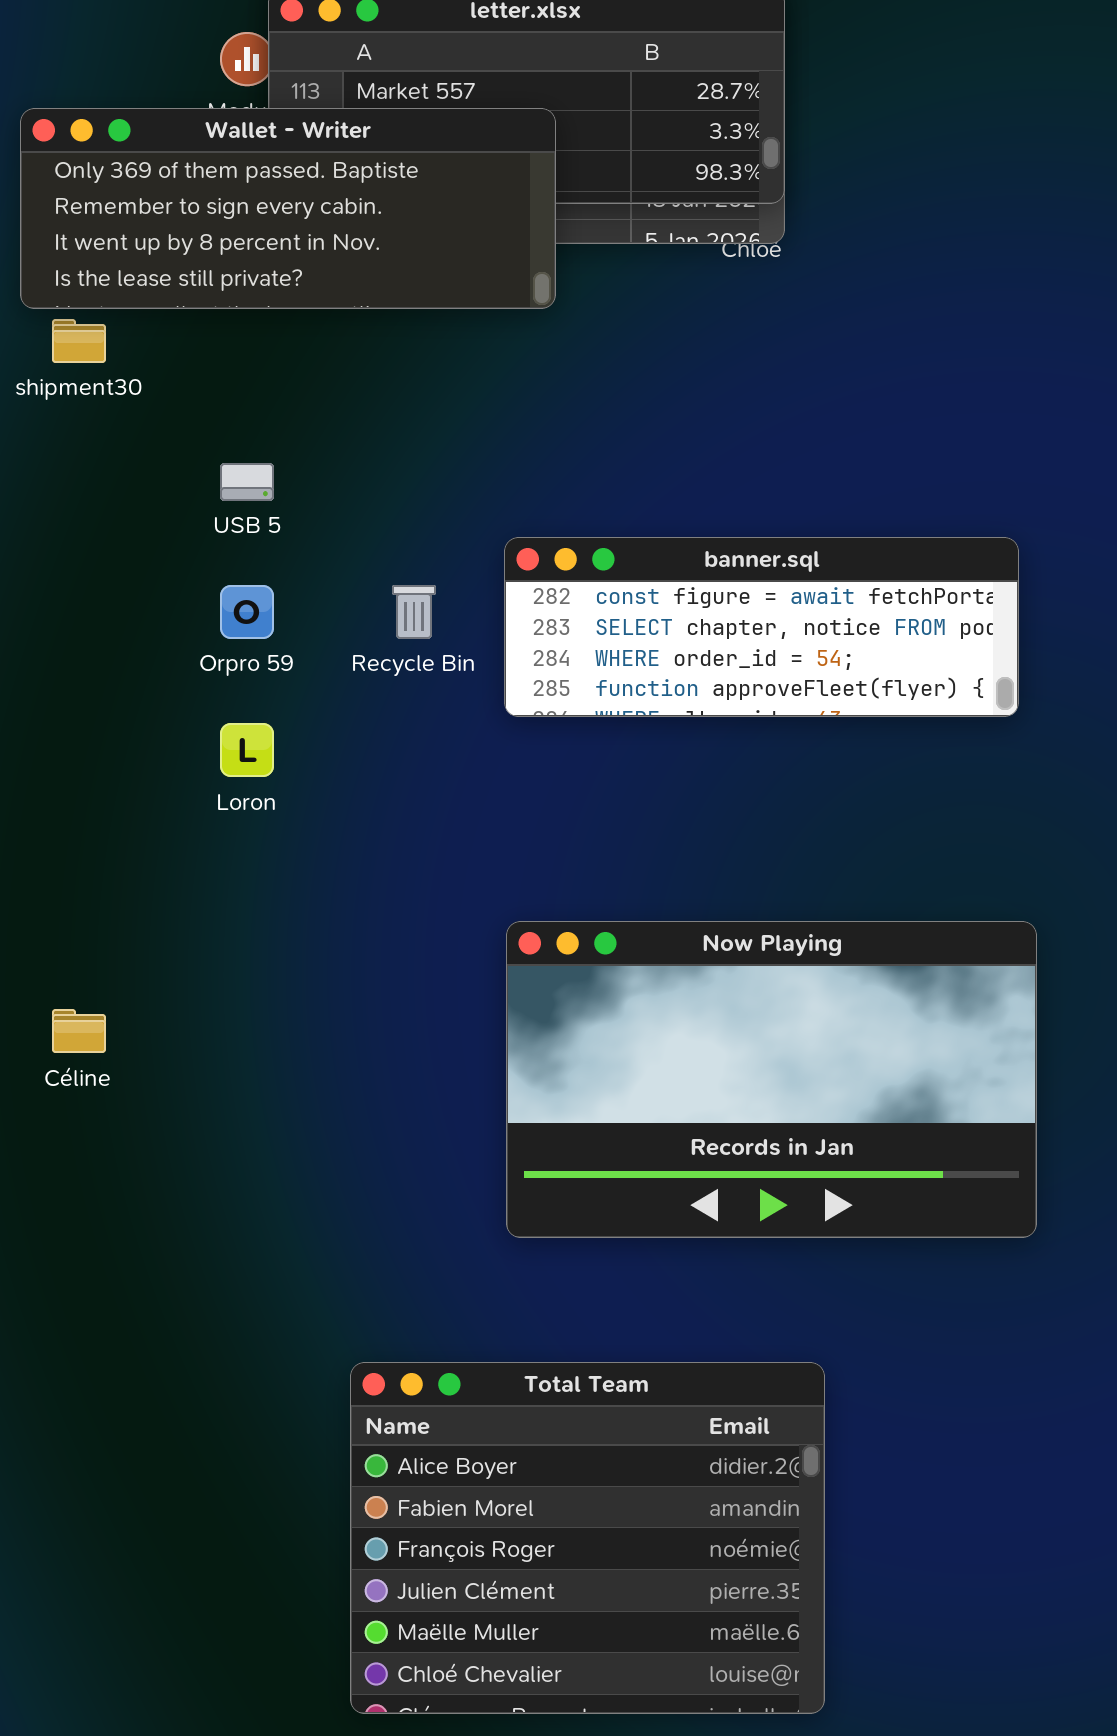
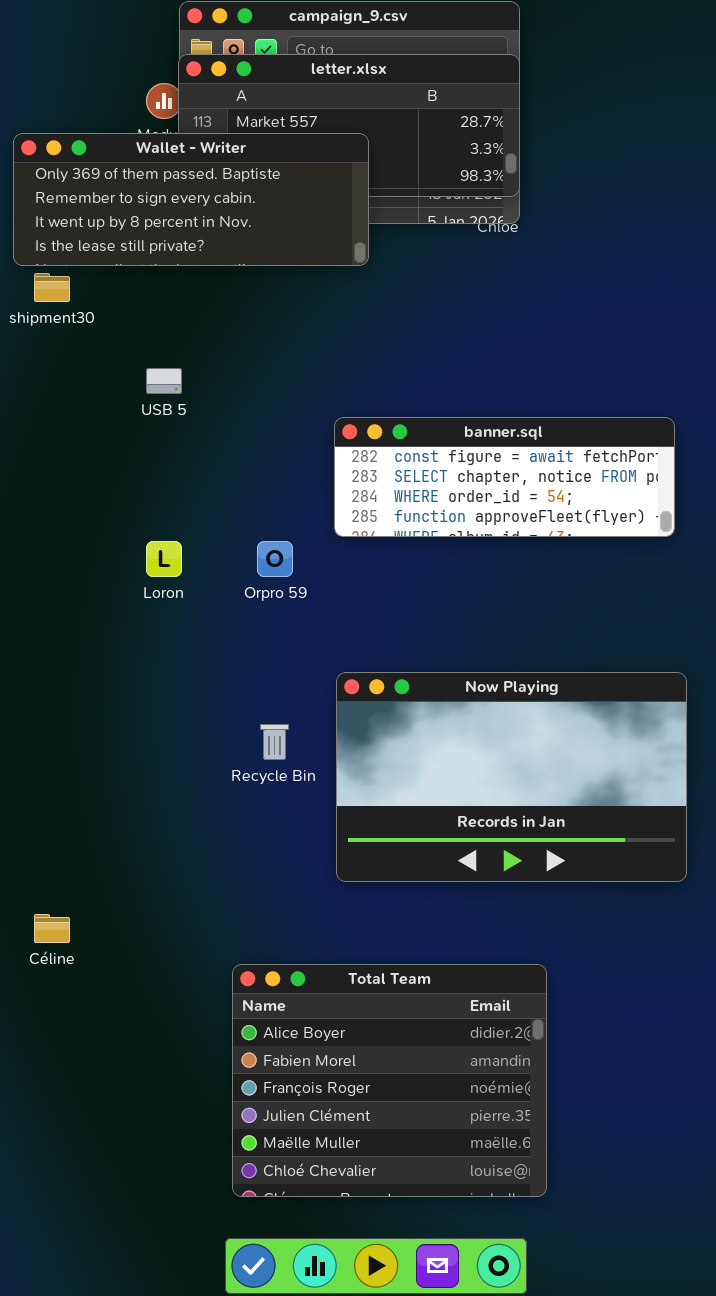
Orpro 59: [220,585,274,639] -> [257,541,293,577], moved
Recycle Bin: [392,585,436,639] -> [260,724,289,760], moved
Céline: [52,1009,106,1053] -> [34,914,70,943], moved

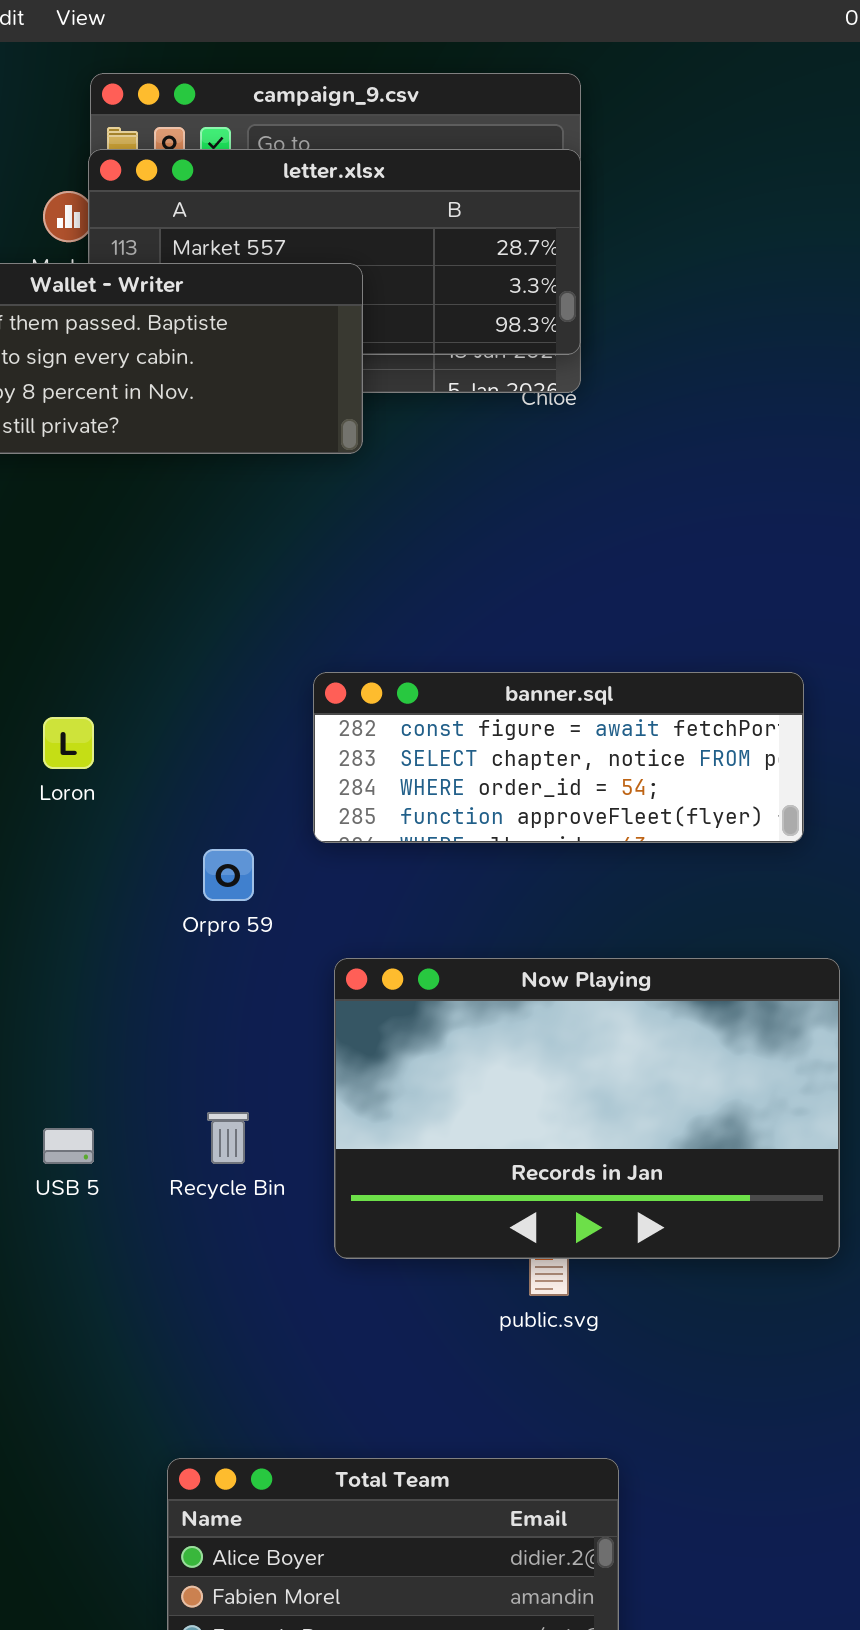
USB 5: [146,368,182,394] -> [43,1128,94,1164], moved
Loron: [146,541,182,577] -> [43,717,94,769], moved
Now Playing: [336,672,687,882] -> [334,958,840,1259], moved

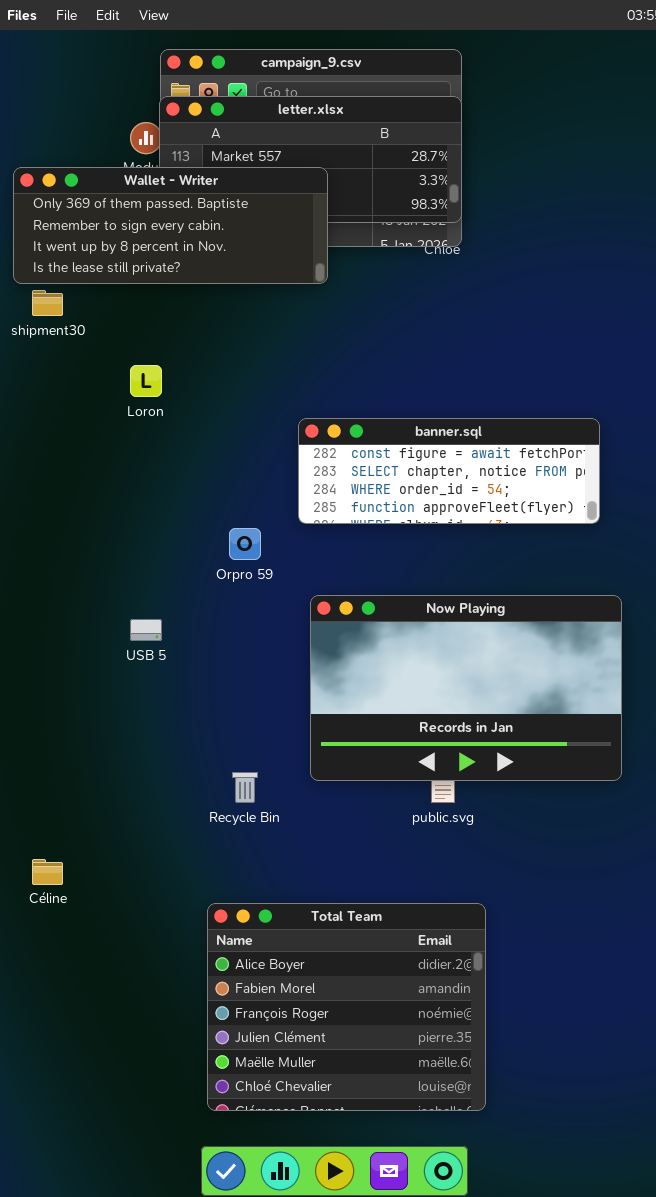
Loron: [43,717,94,769] -> [130,365,162,397], moved
Recycle Bin: [207,1112,249,1164] -> [232,772,258,803], moved
USB 5: [43,1128,94,1164] -> [130,619,162,641], moved

